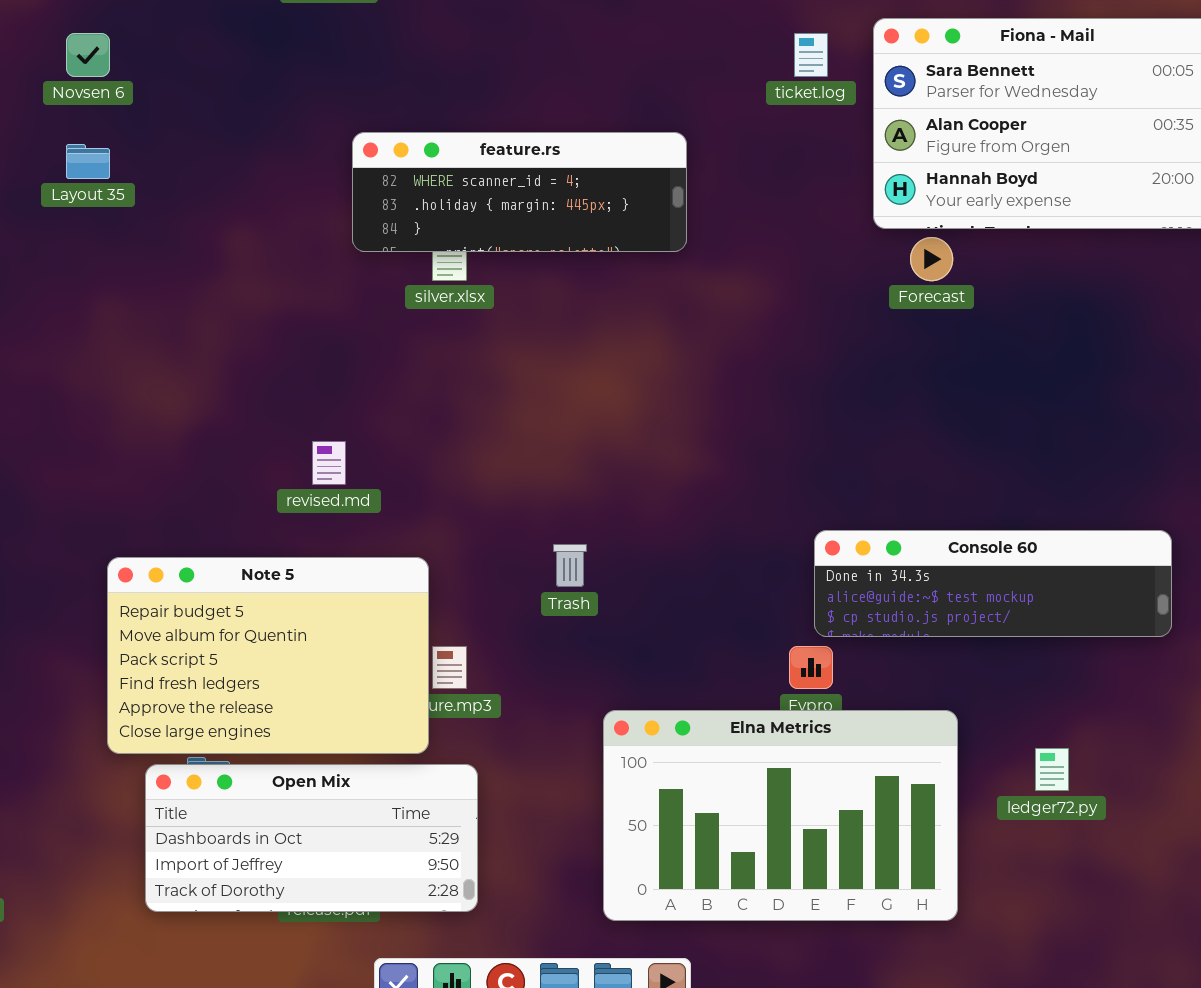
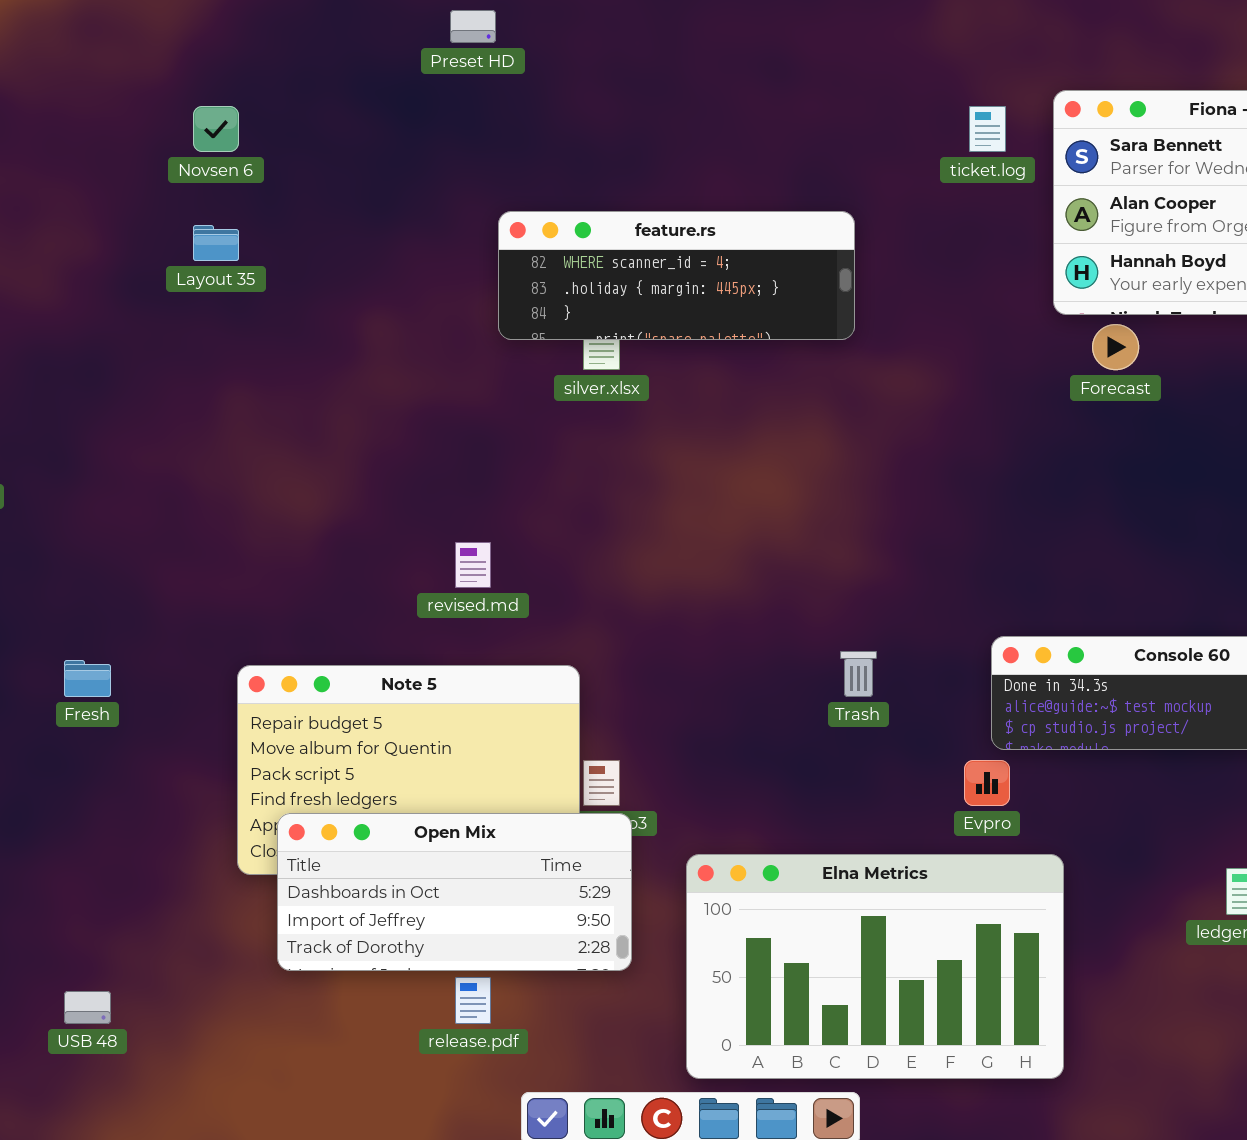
Trash: [553,544,587,587] -> [840,651,877,697], moved
Elna Metrics: [603,710,958,921] -> [686,854,1064,1079], moved
Open Mix: [145,764,478,912] -> [277,813,632,971], moved

